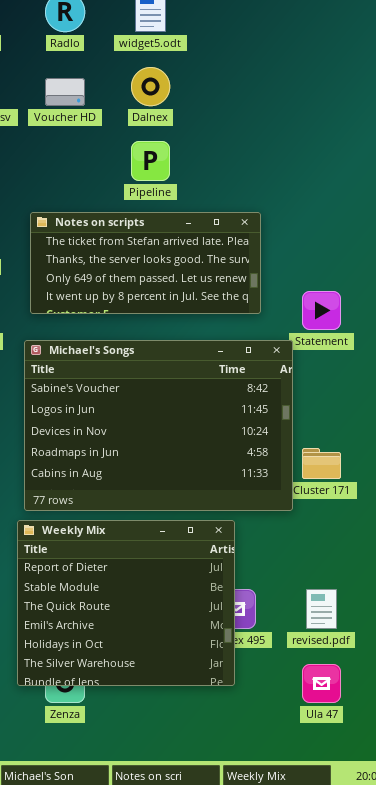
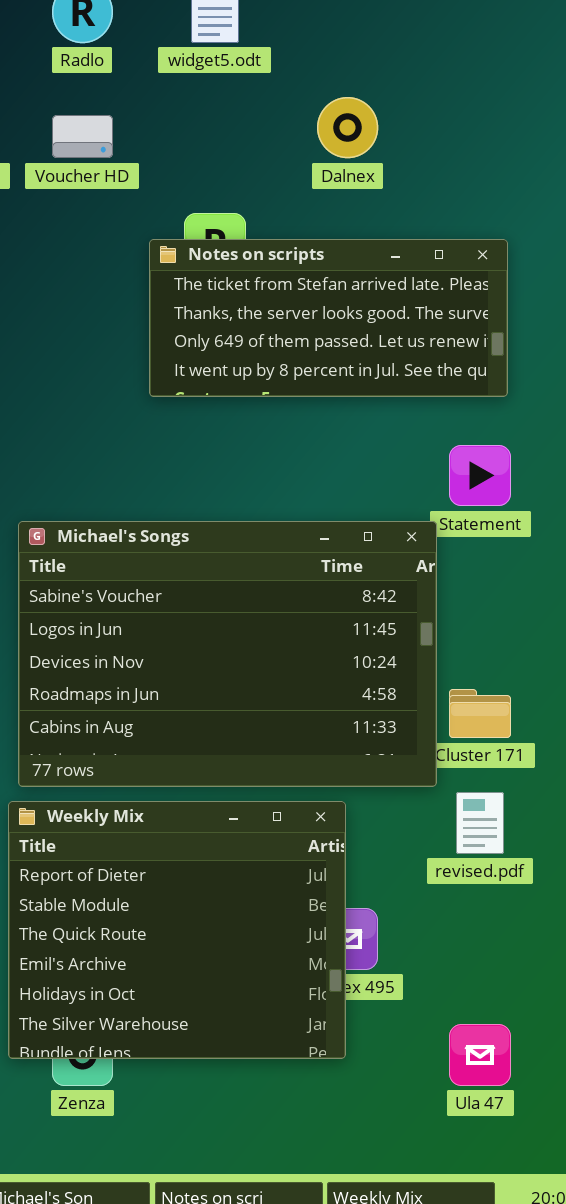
Dalnex: [131,67,170,106] -> [317,97,378,158], moved
Notes on scripts: [30,212,261,314] -> [149,239,508,397], moved
revised.pdf: [306,589,337,629] -> [456,792,504,854], moved

